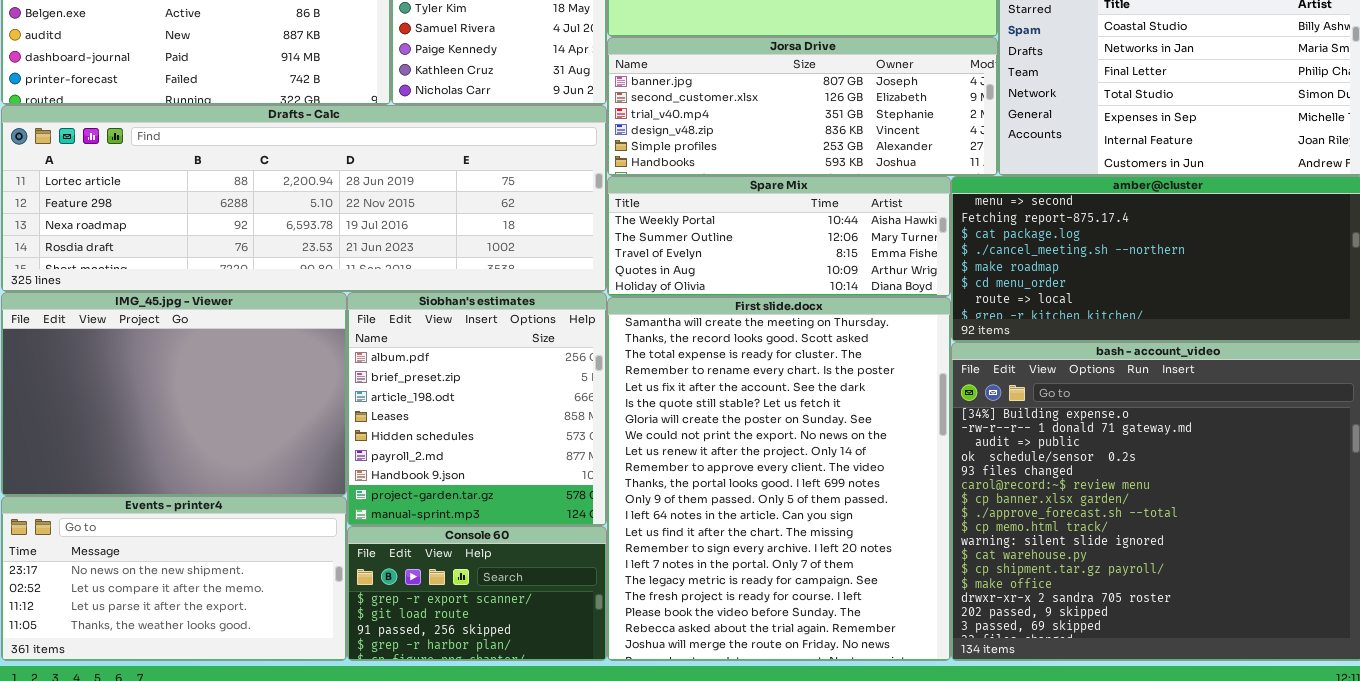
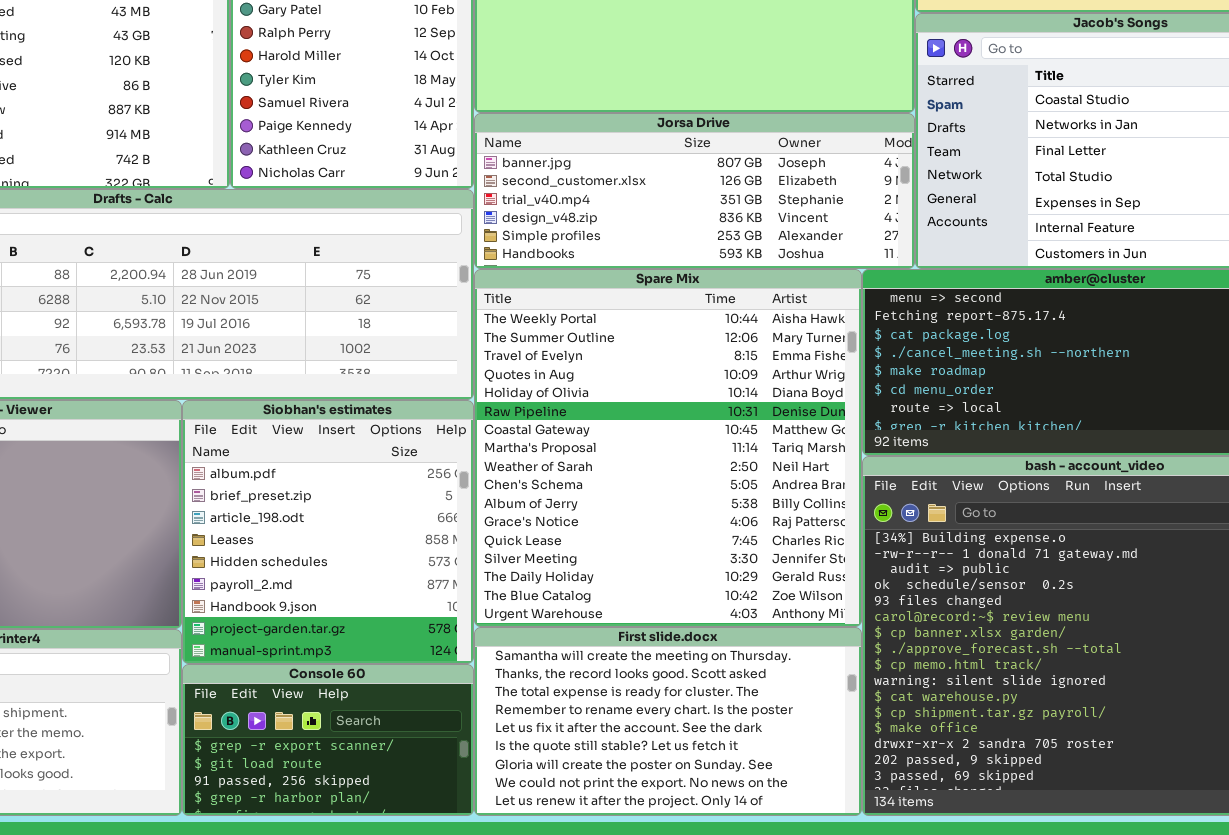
Spare Mix: [607,176,951,297] -> [474,269,862,627], resized
First slide.docx: [607,297,951,661] -> [474,627,862,816], resized

